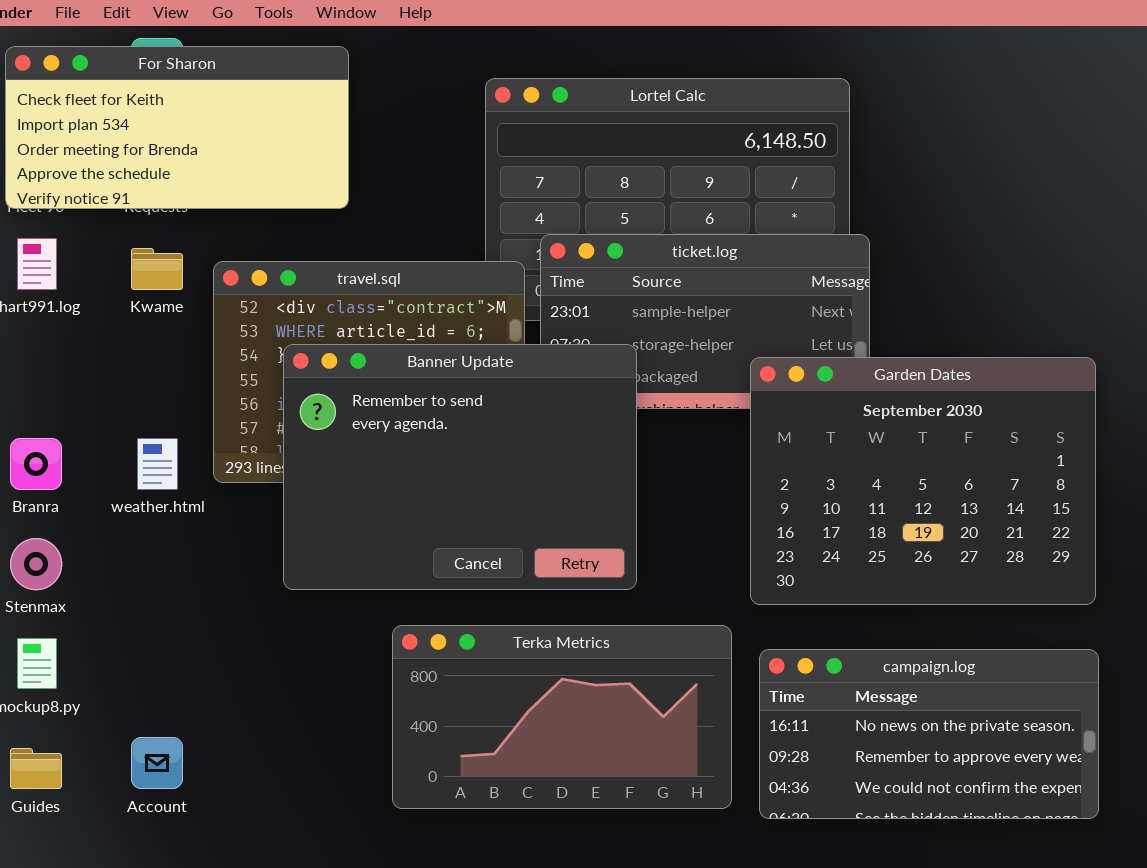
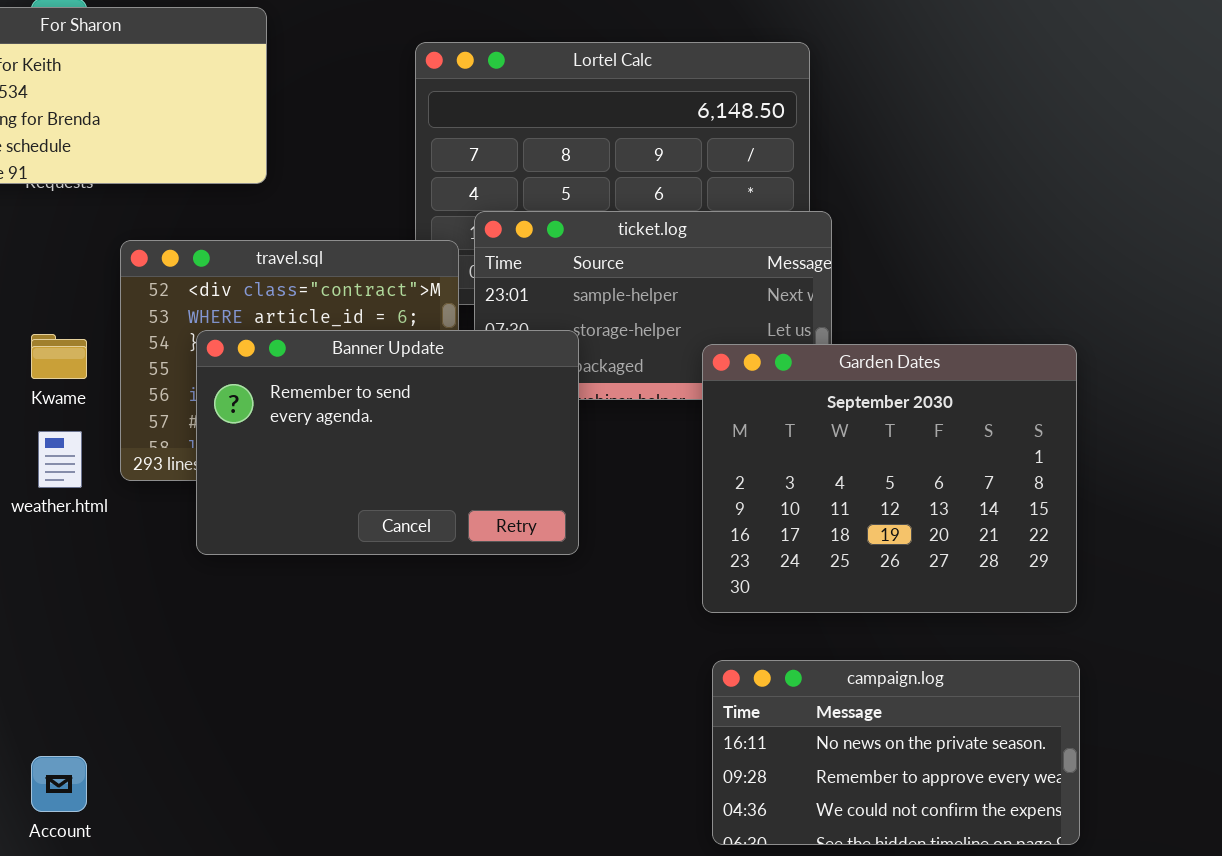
Kwame: [131,248,183,290] -> [31,334,87,379], moved
Banner Update: [283,344,637,590] -> [196,330,579,555], resized
Terka Metrics: [392,625,732,809] -> none, closed

